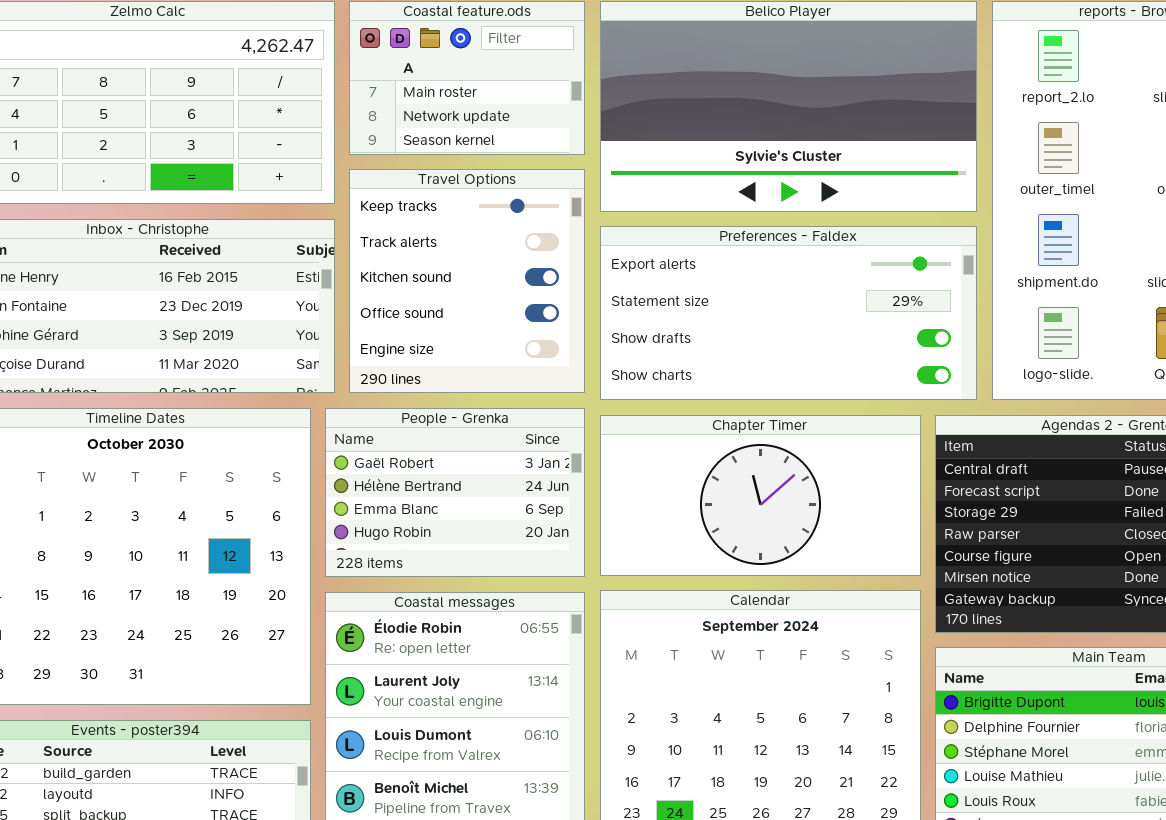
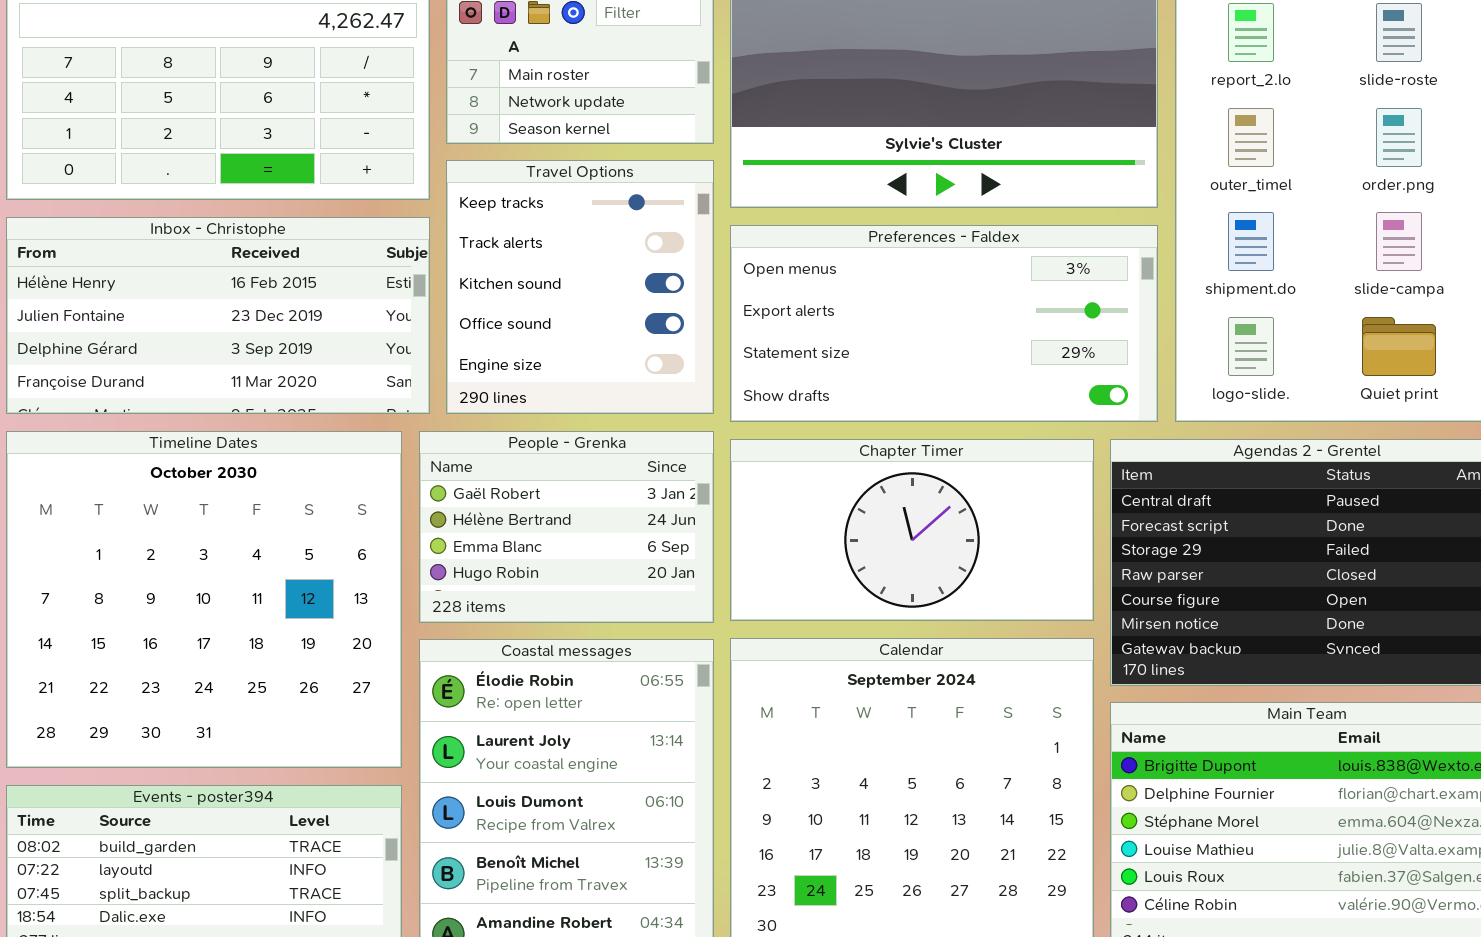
Preferences - Faldex: [600,226,977,400] -> [730,225,1158,422], scrolled up 1 row

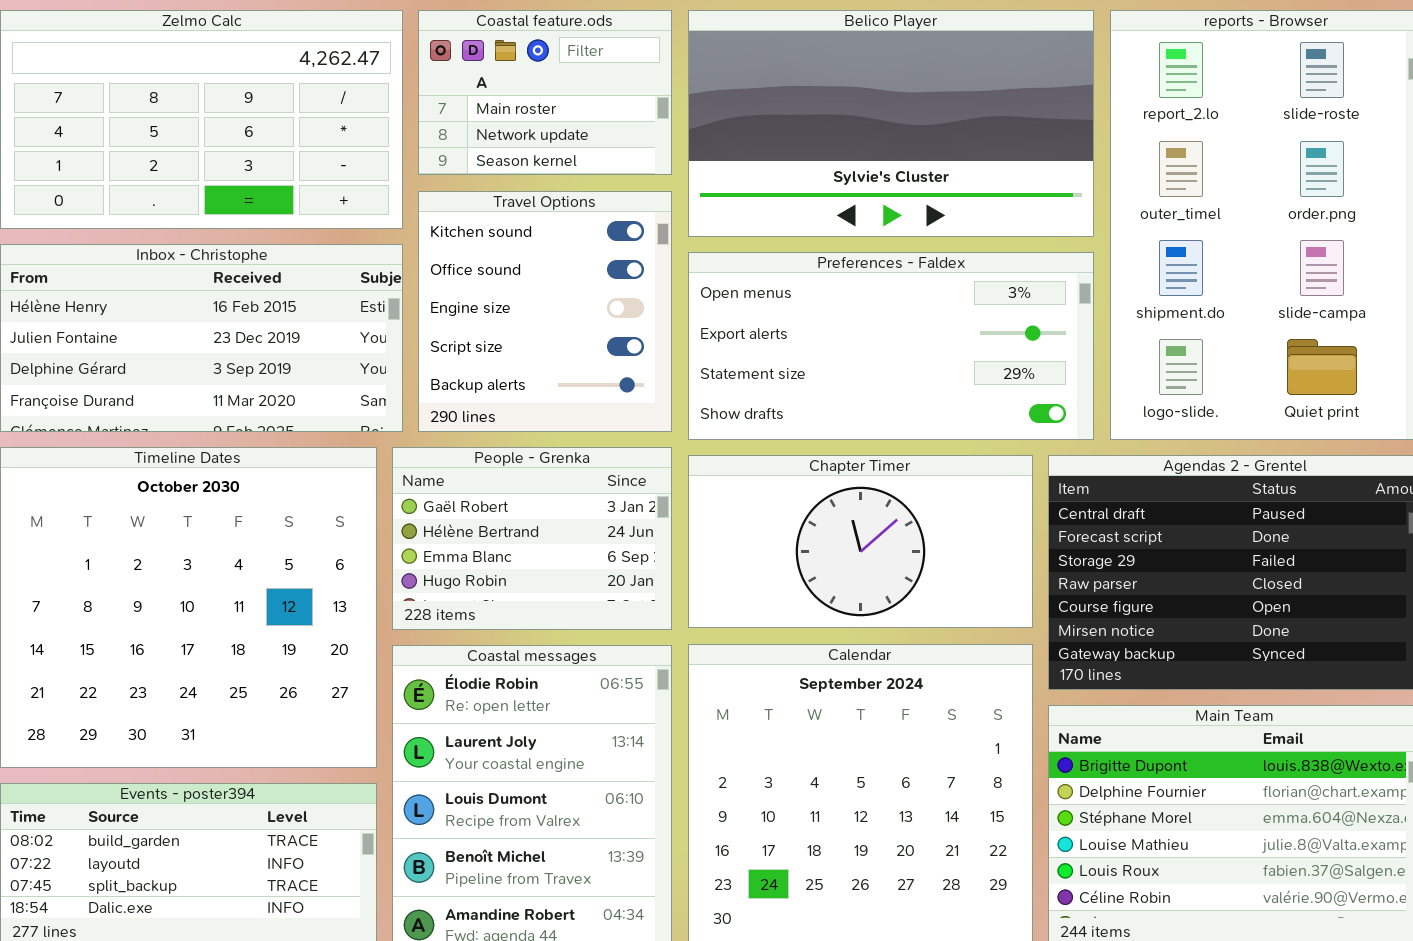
Travel Options: [446,160,714,414] -> [418,191,672,432], scrolled down 2 rows

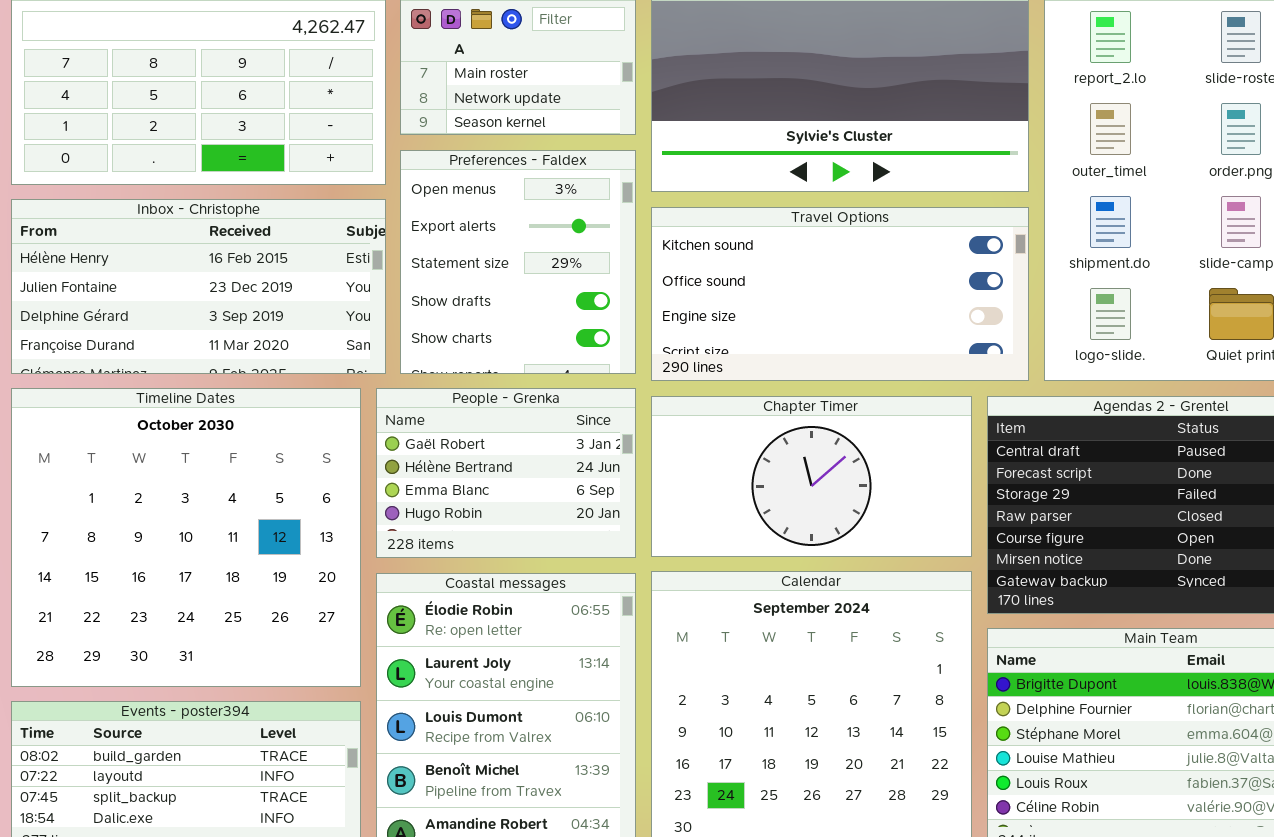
Travel Options: [418,191,672,432] -> [651,207,1029,381], moved, resized
Preferences - Faldex: [688,252,1094,440] -> [400,150,636,374], moved, resized

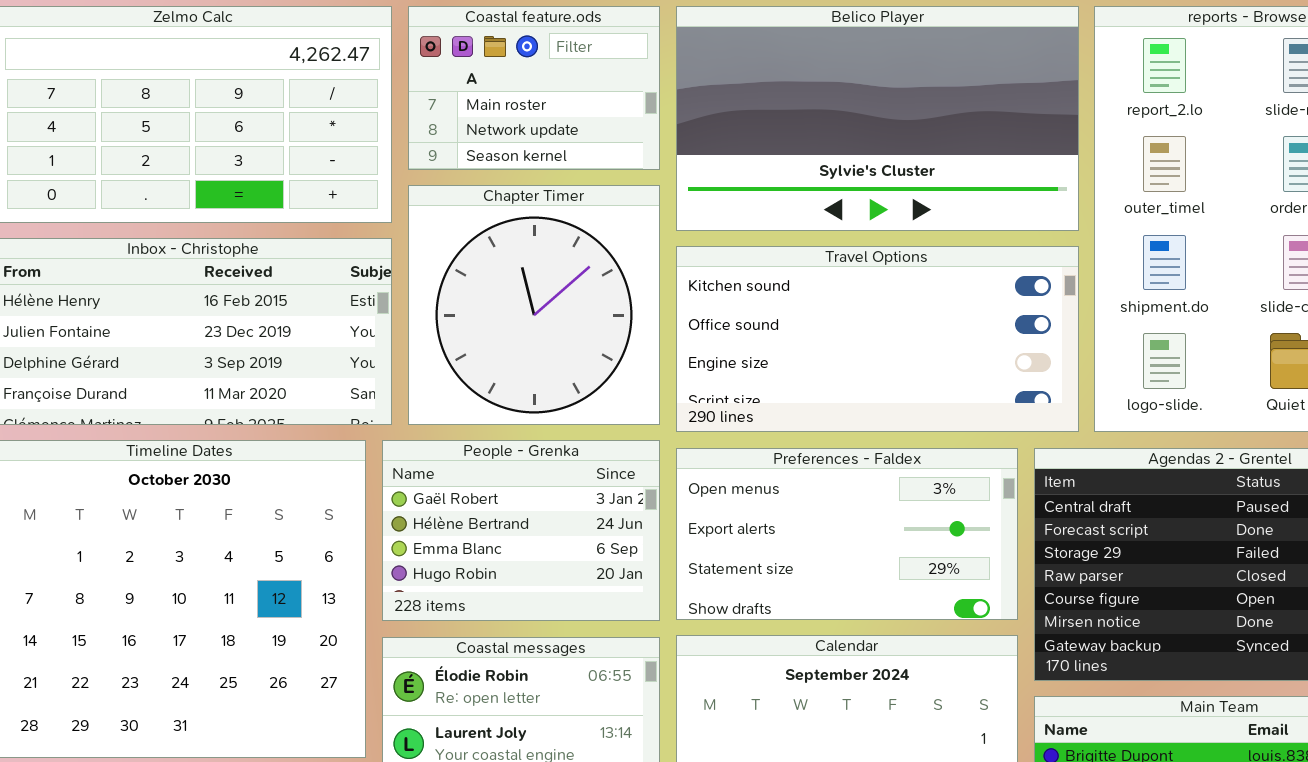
Preferences - Faldex: [400,150,636,374] -> [676,448,1018,620], moved, resized
Chapter Timer: [651,396,972,557] -> [408,185,660,425], moved, resized

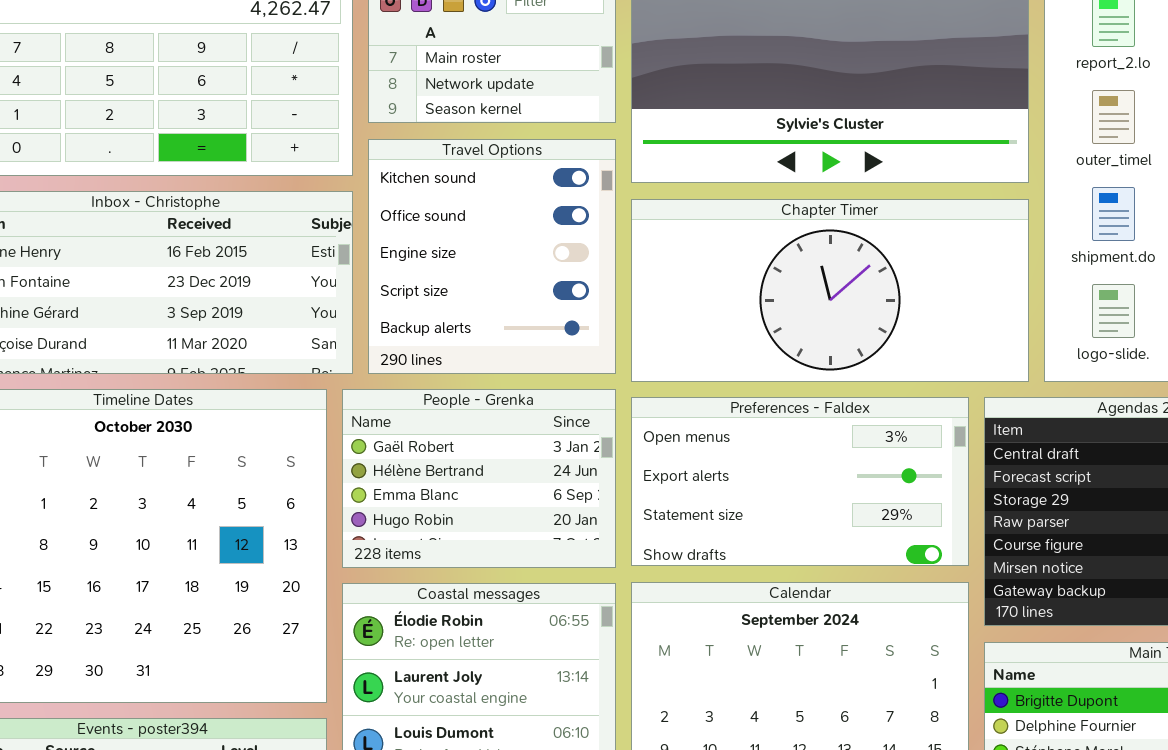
Chapter Timer: [408,185,660,425] -> [631,199,1029,382], moved, resized
Travel Options: [676,246,1079,432] -> [368,139,616,374], moved, resized

